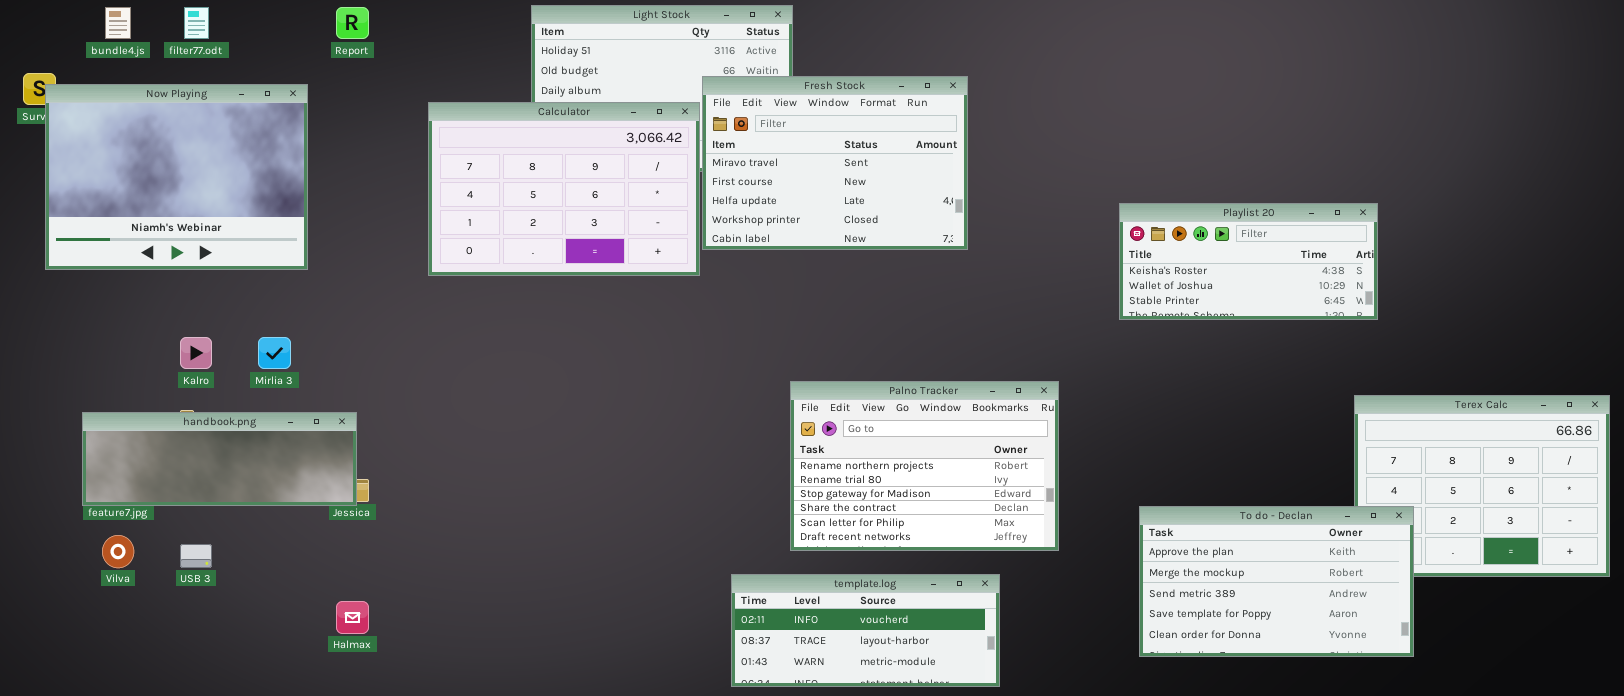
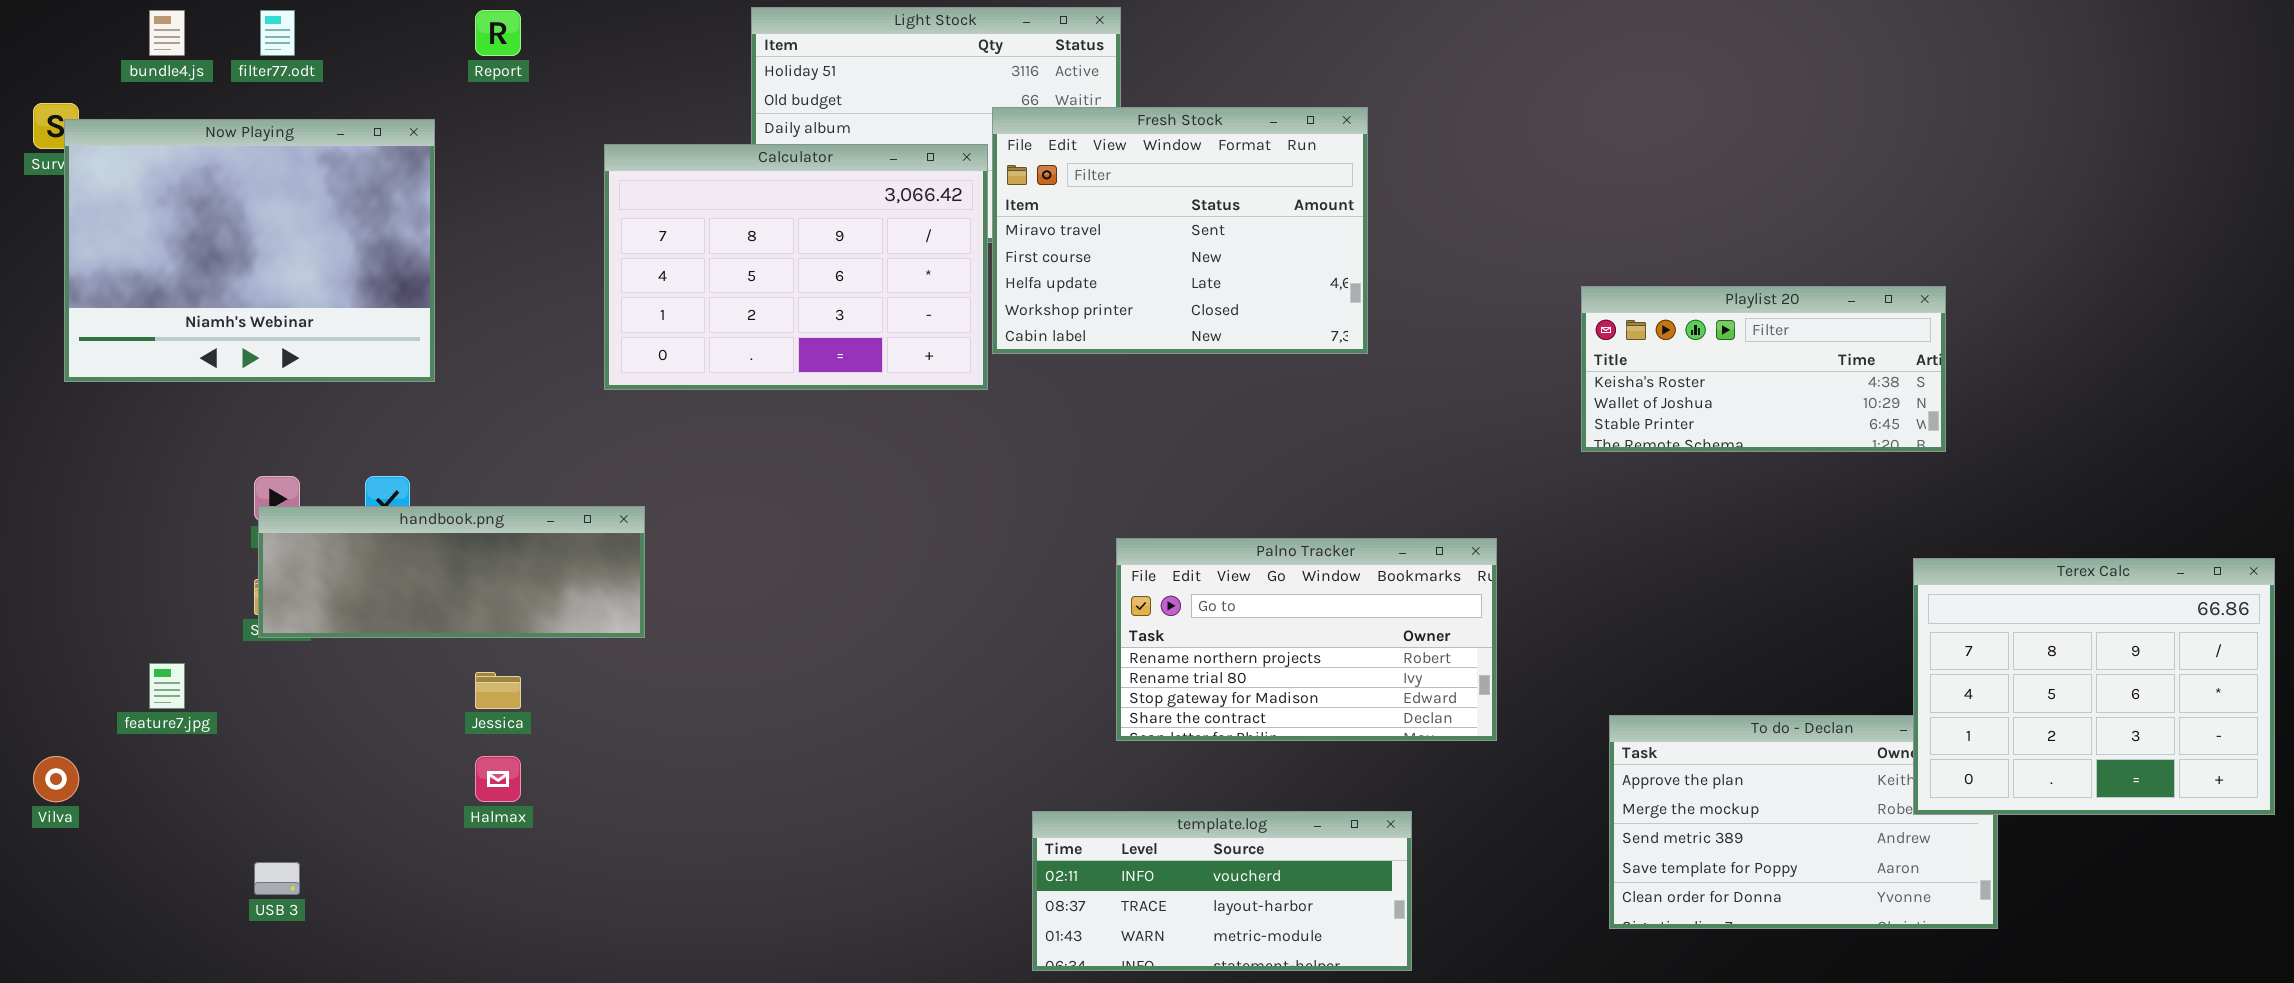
Palno Tracker: [790,381,1059,551] -> [1116,538,1497,741], resized
Terex Calc: [1354,395,1610,577] -> [1913,558,2275,815], raised
handbook.png: [82,412,357,506] -> [258,506,645,638], moved
Vilva: [102,535,134,568] -> [33,756,79,802], moved
USB 3: [180,544,212,568] -> [254,862,300,895], moved
Halmax: [336,601,369,634] -> [475,756,521,802], moved

